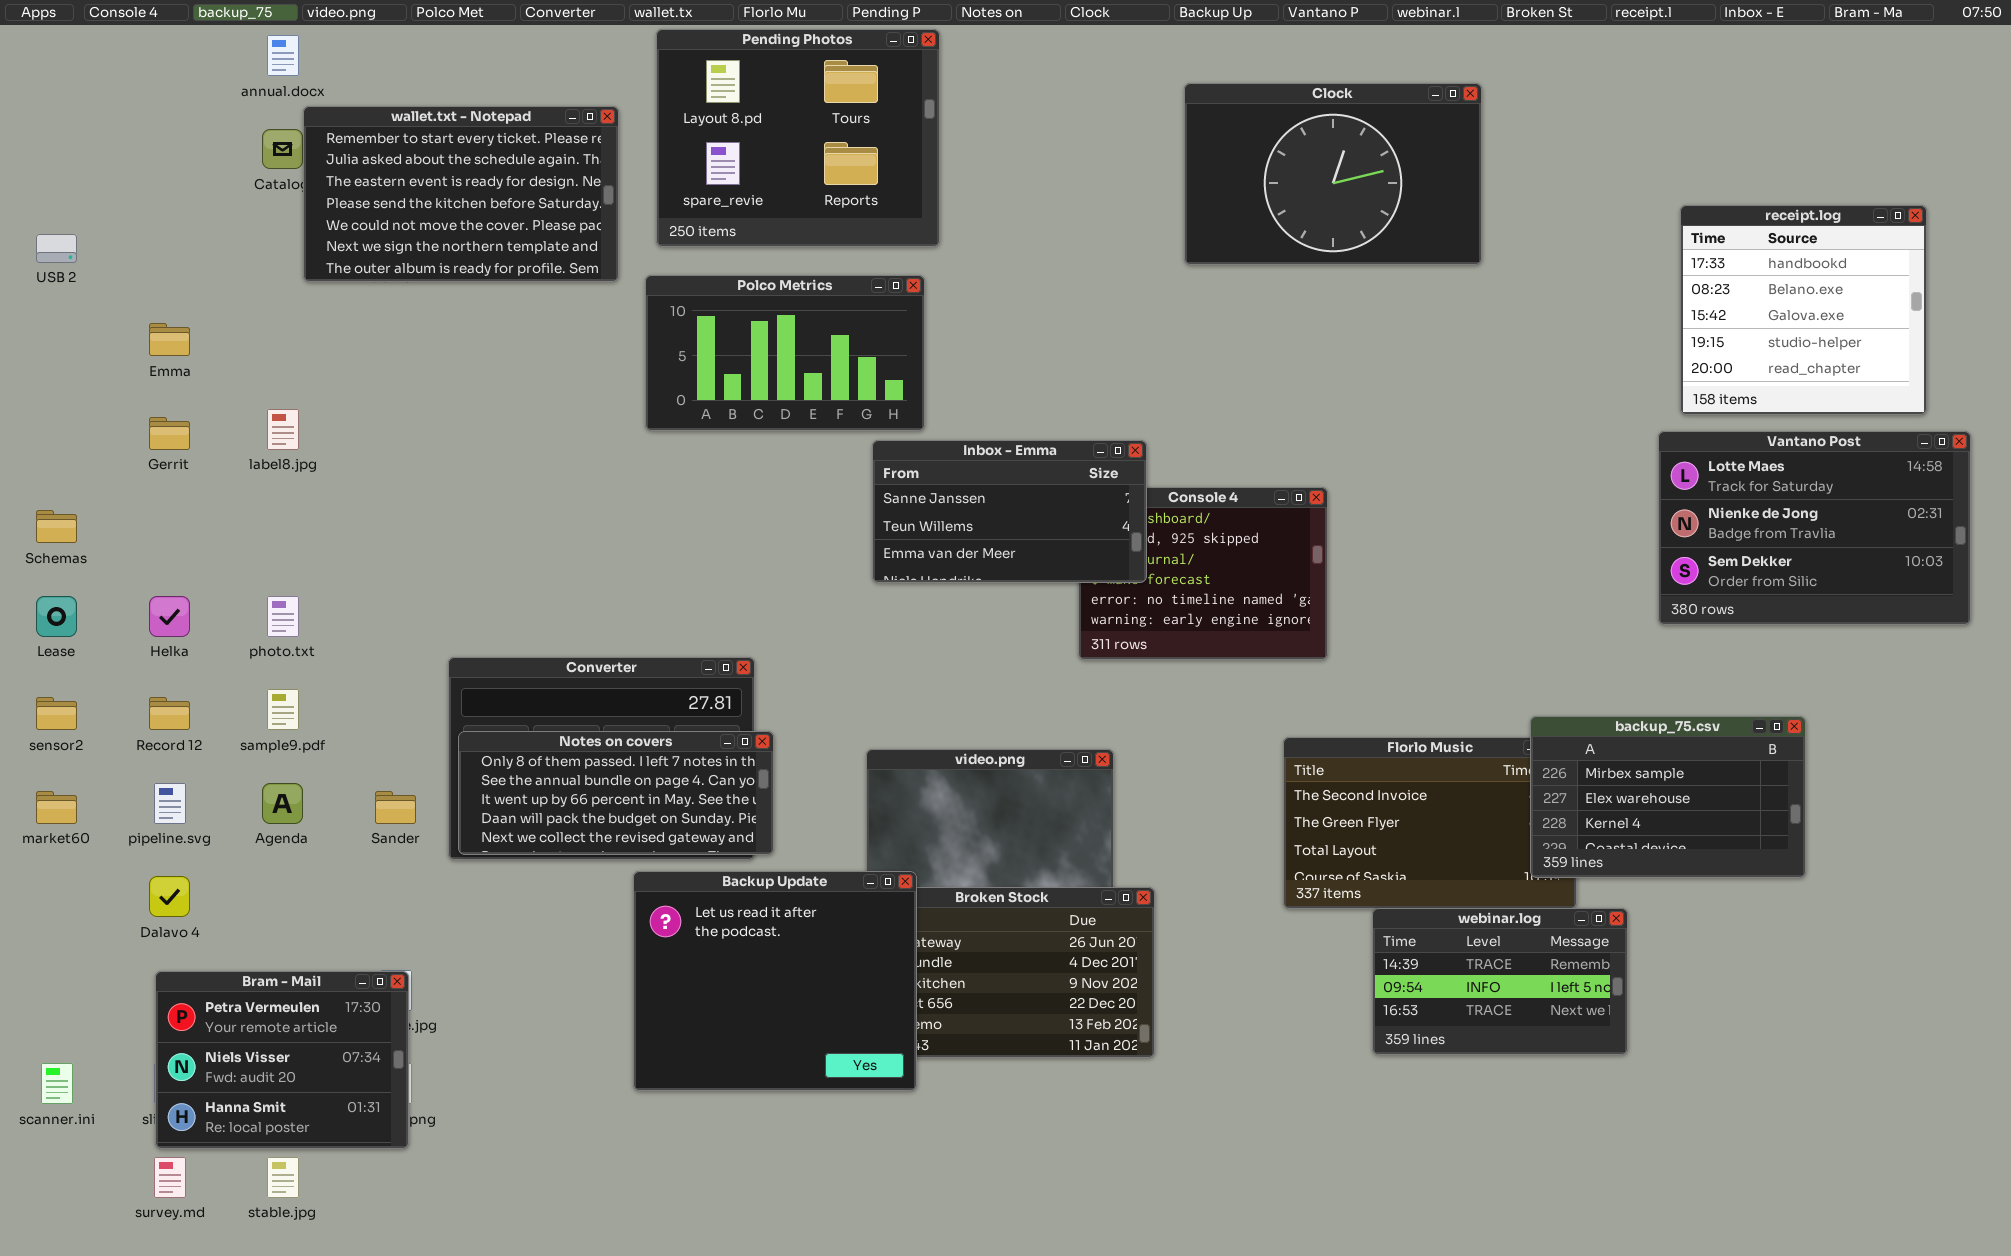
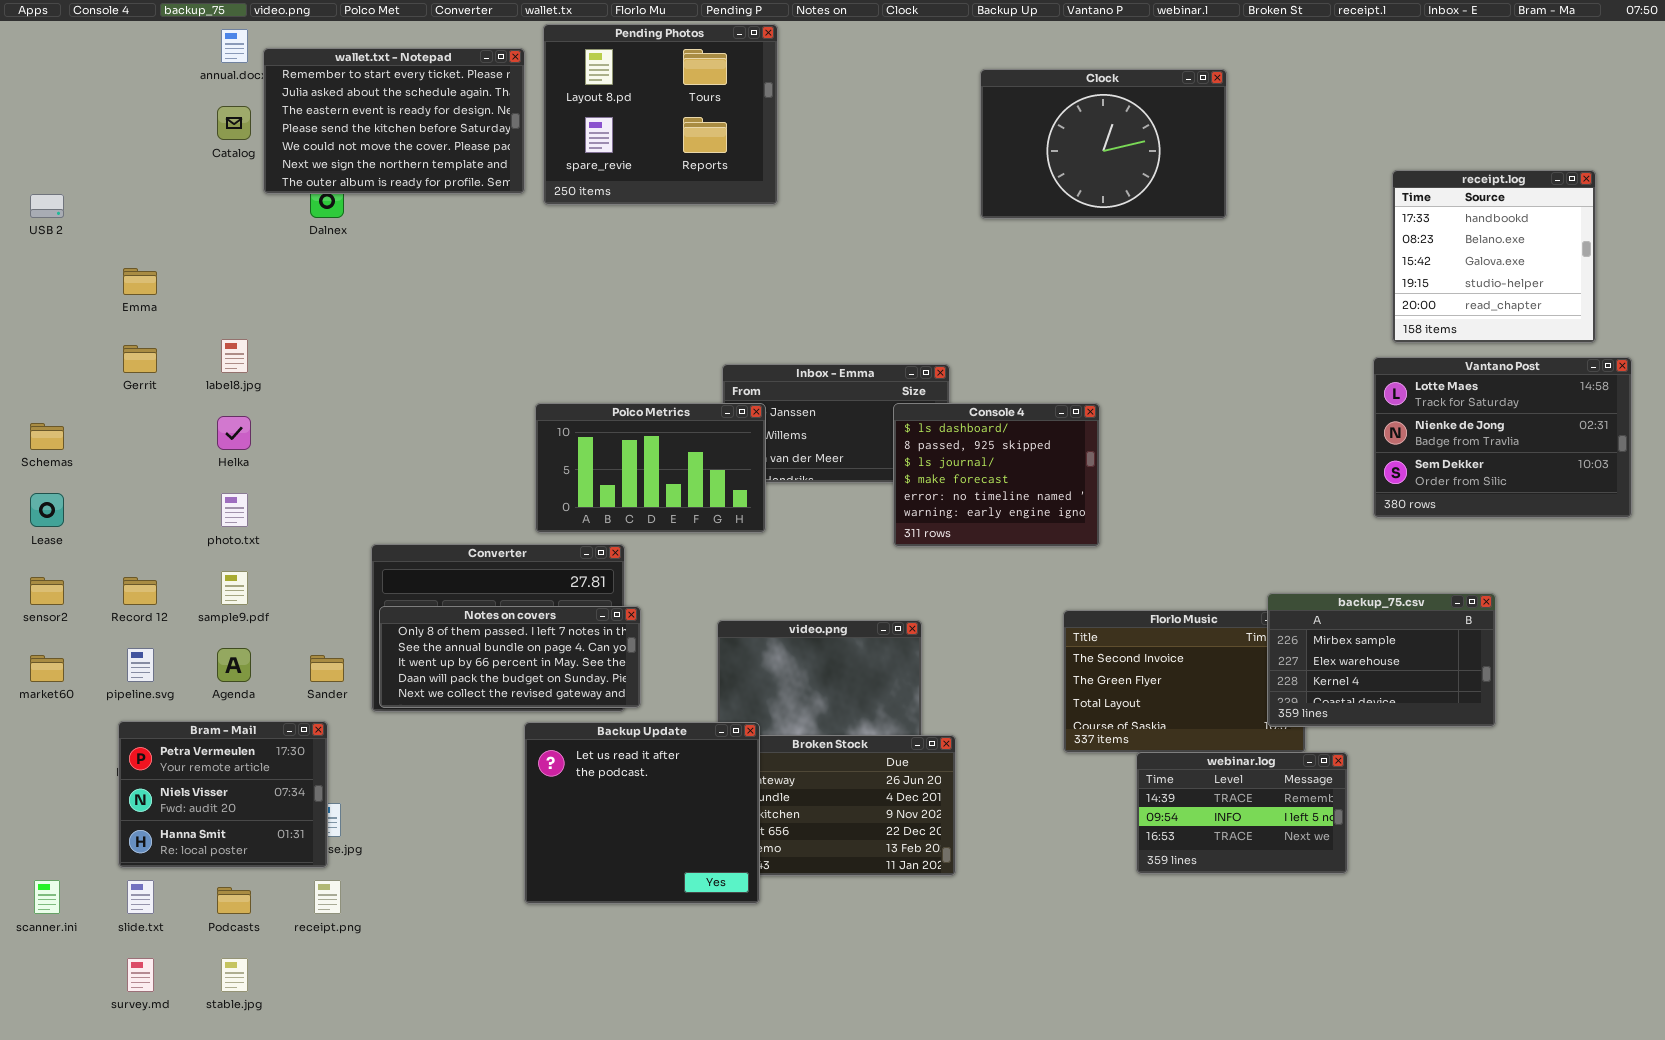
wallet.txt - Notepad: [303,106,619,282] -> [263,48,525,194], moved
Polco Metrics: [645,275,925,431] -> [535,403,766,533], moved
Console 4: [1078,487,1328,660] -> [893,403,1100,547], raised
Helka: [149,596,190,637] -> [217,416,251,450], moved
Bram - Mail: [155,971,409,1149] -> [118,721,328,868], moved

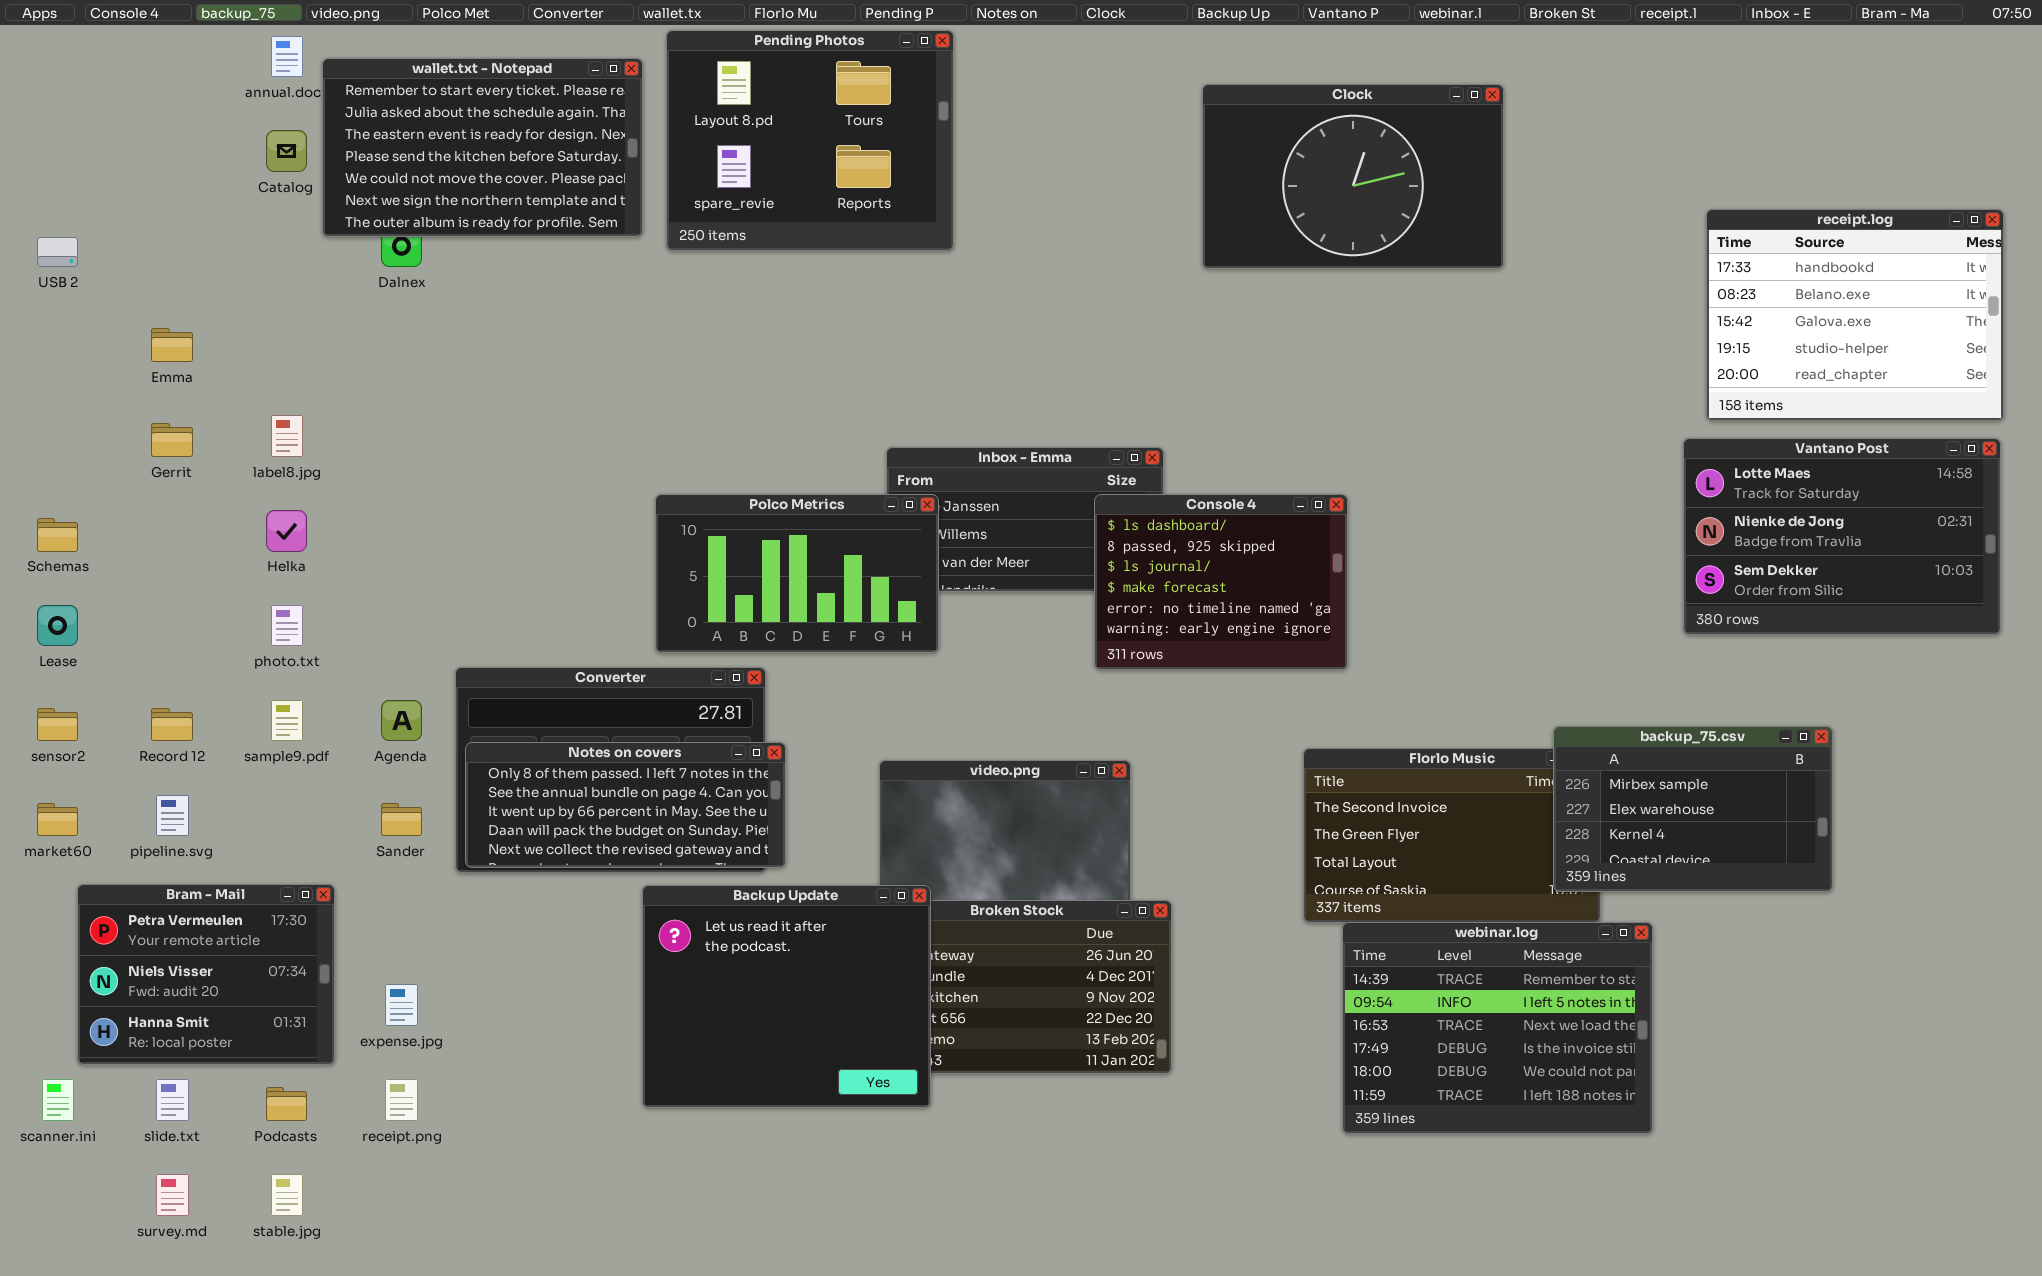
receipt.log: [1392,170,1596,343] -> [1706,209,2004,421], resized
Agenda: [217,648,251,682] -> [381,700,422,741], moved
Bram - Mail: [118,721,328,868] -> [77,884,335,1065], moved
webinar.log: [1136,752,1348,874] -> [1342,922,1653,1134], resized

